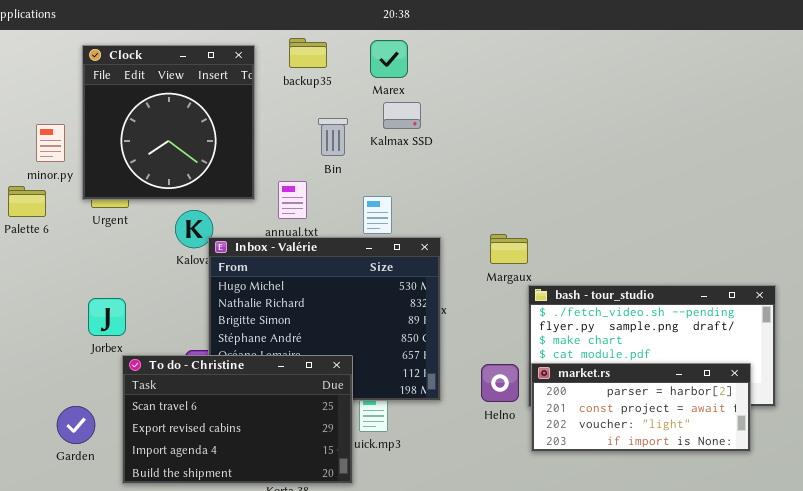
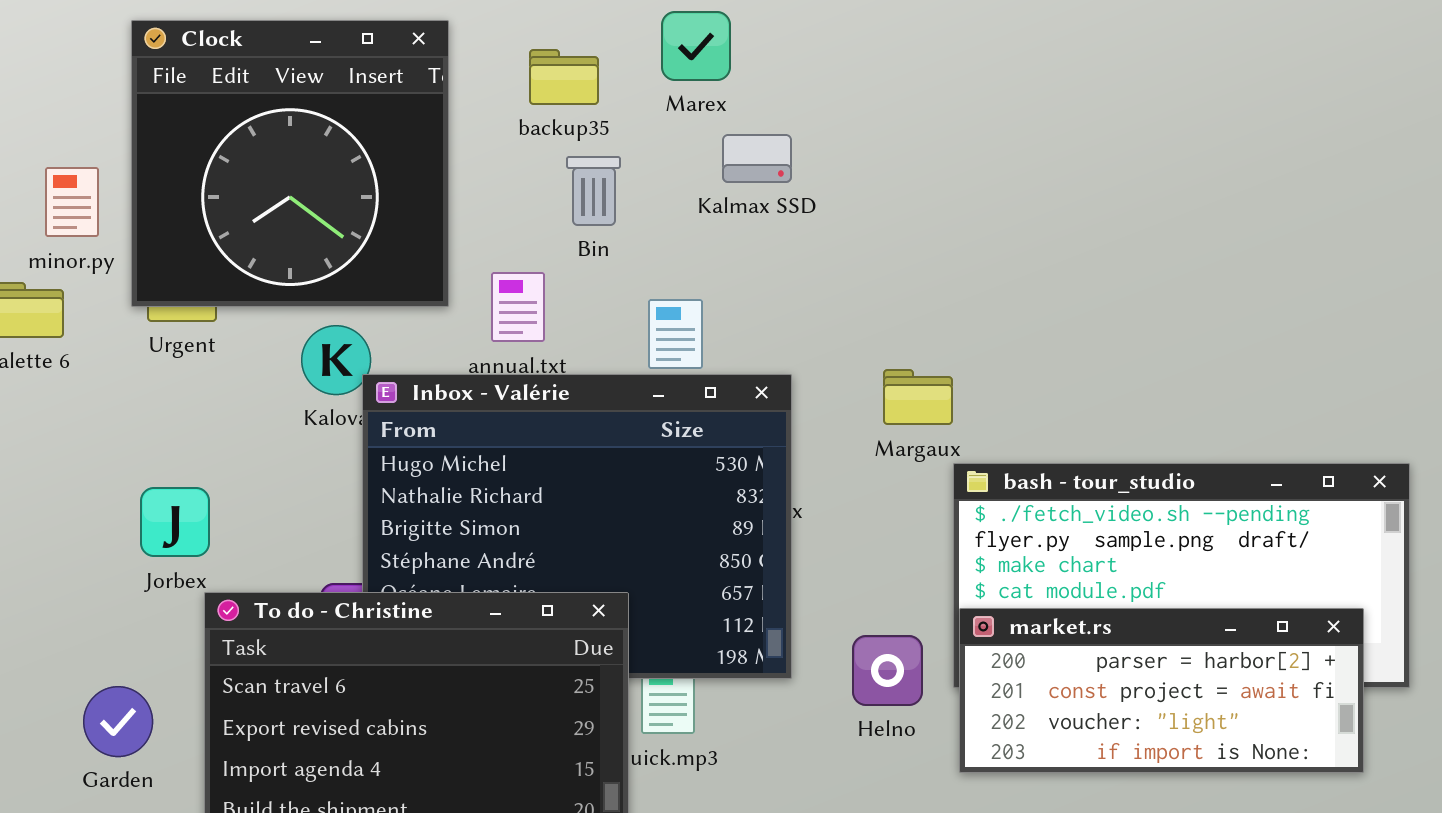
backup35: [289,38,327,68] -> [529,49,599,105], moved
Kalmax SSD: [383,102,421,129] -> [722,134,792,183], moved
Helno: [481,364,519,402] -> [852,635,923,706], moved

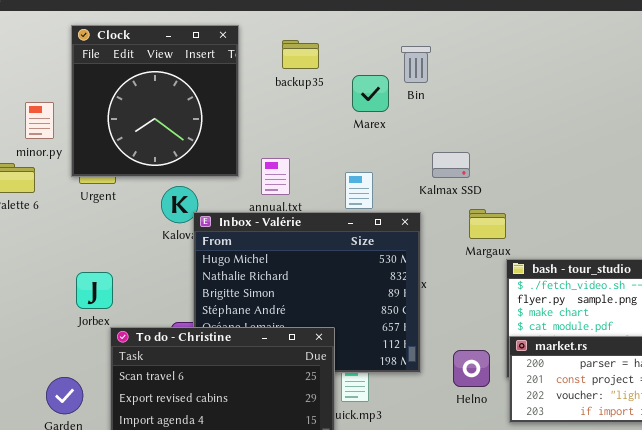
Marex: [661,11,731,81] -> [352,75,389,112], moved
Kalmax SSD: [722,134,792,183] -> [432,152,470,178], moved
Bin: [566,156,621,226] -> [401,46,431,83], moved

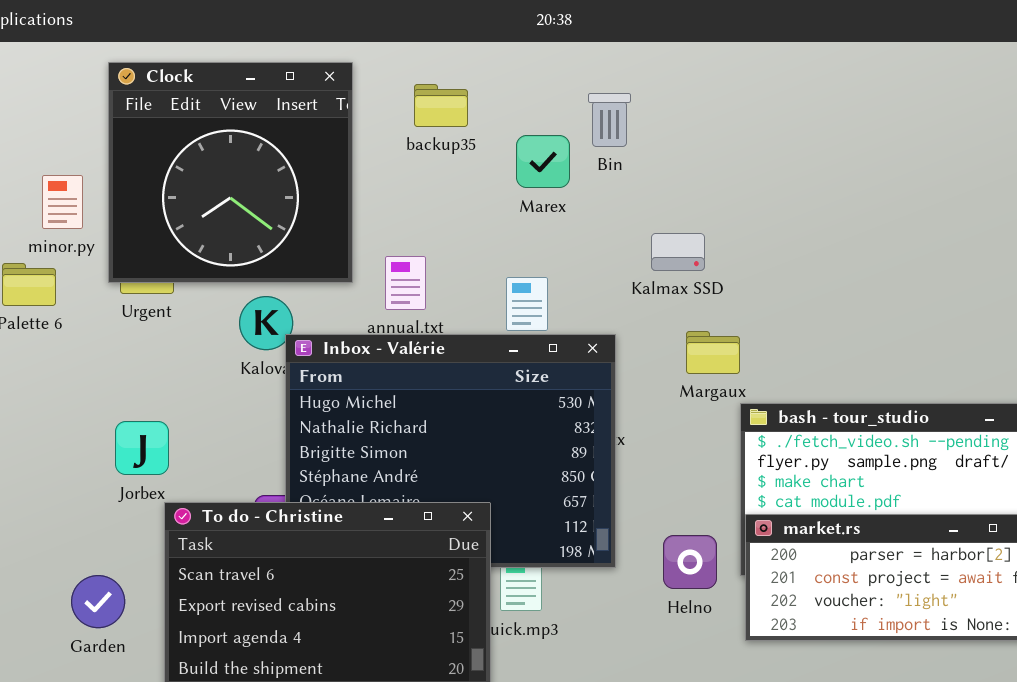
Kalmax SSD: [432,152,470,178] -> [651,233,705,271], moved

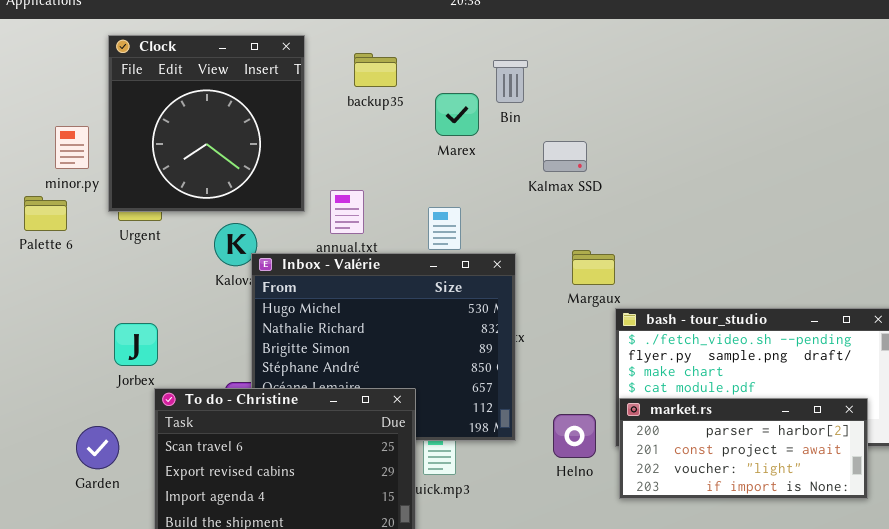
Kalmax SSD: [651,233,705,271] -> [543,141,587,172], moved
Garden: [71,575,125,628] -> [76,426,119,469], moved

